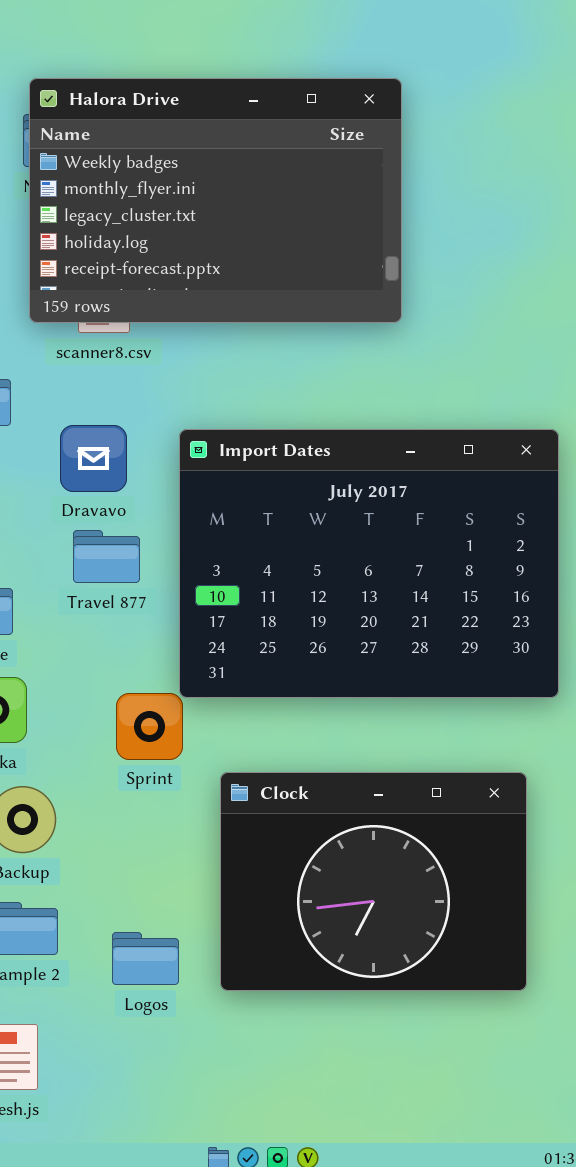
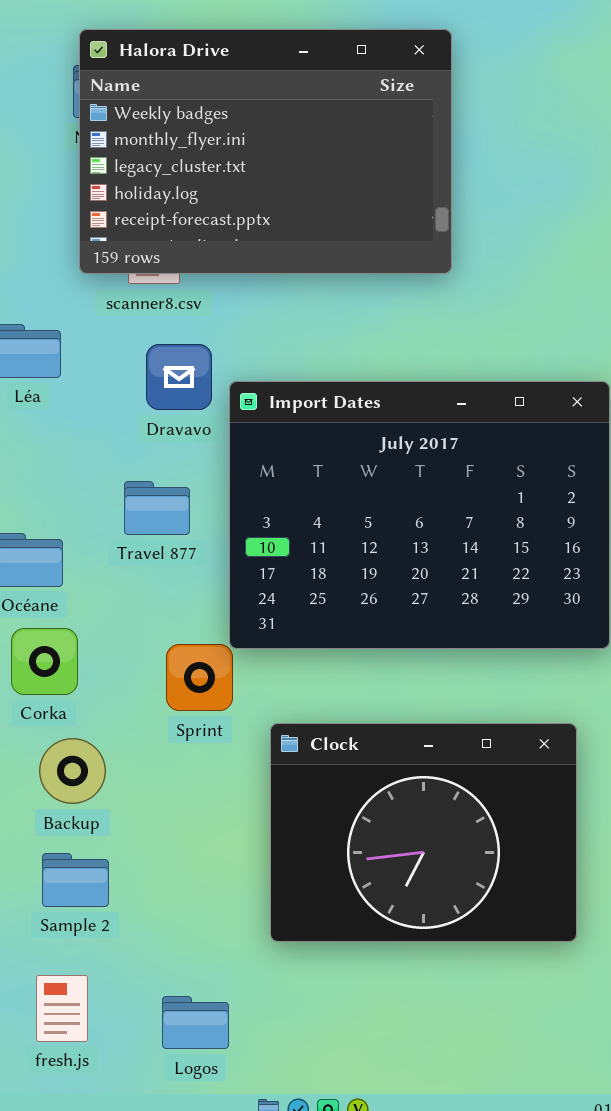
Dravavo: [60,425,127,492] -> [146,344,212,410], moved
Logos: [112,932,179,985] -> [162,996,229,1049], moved

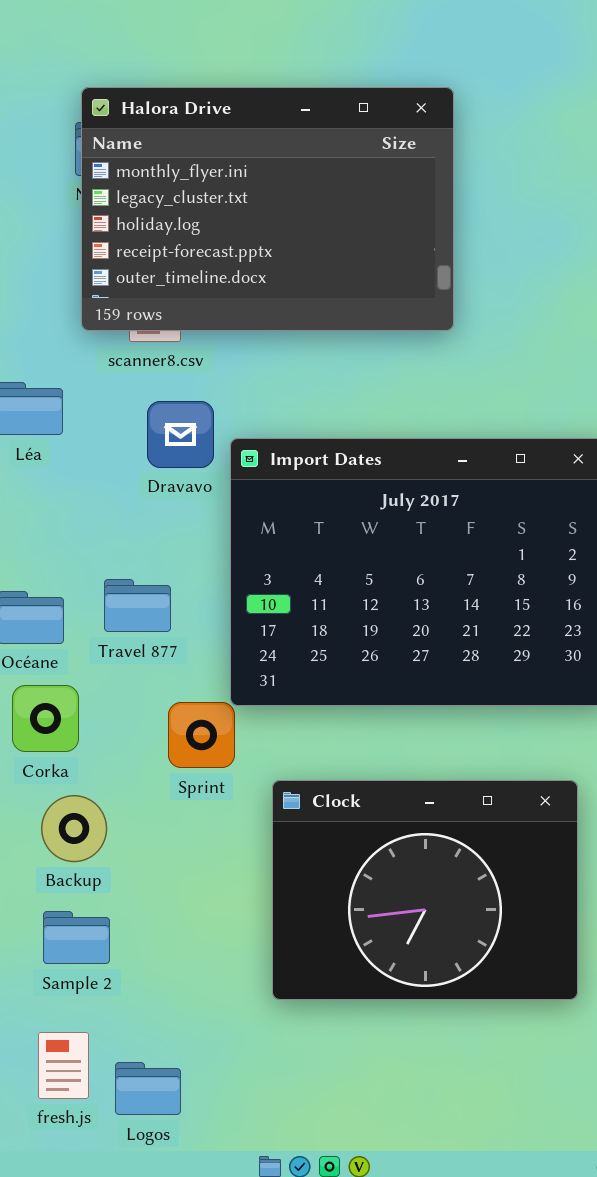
Halora Drive: [79,29,452,274] -> [81,87,454,331], scrolled down 1 row
Travel 877: [124,481,190,535] -> [104,579,171,632], moved
Logos: [162,996,229,1049] -> [115,1062,181,1115], moved

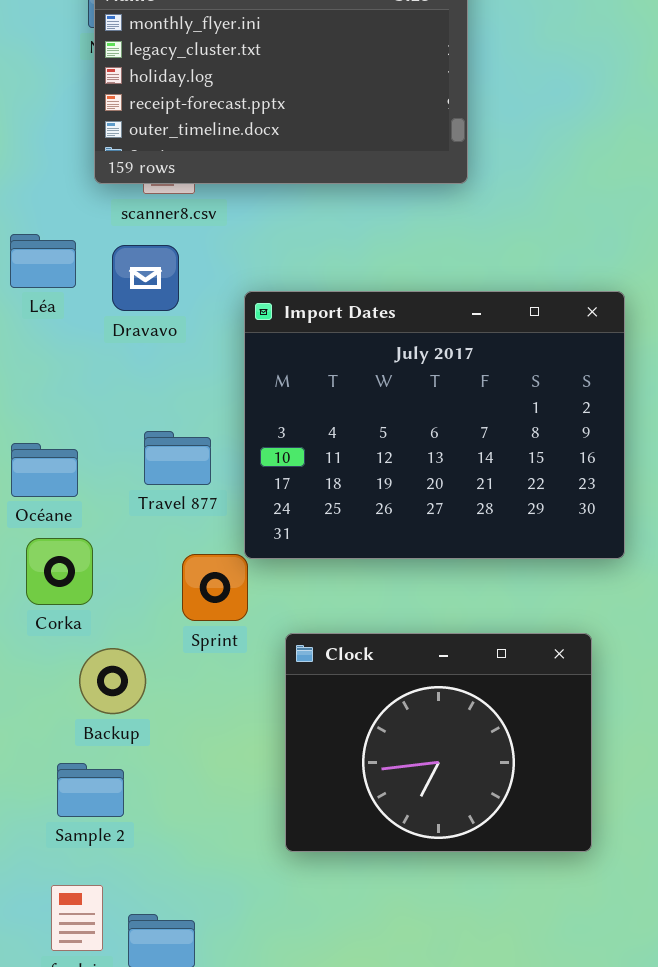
Dravavo: [147,401,214,468] -> [112,245,179,311], moved
Travel 877: [104,579,171,632] -> [144,431,211,485], moved
Backup: [41,795,107,862] -> [79,648,146,714], moved

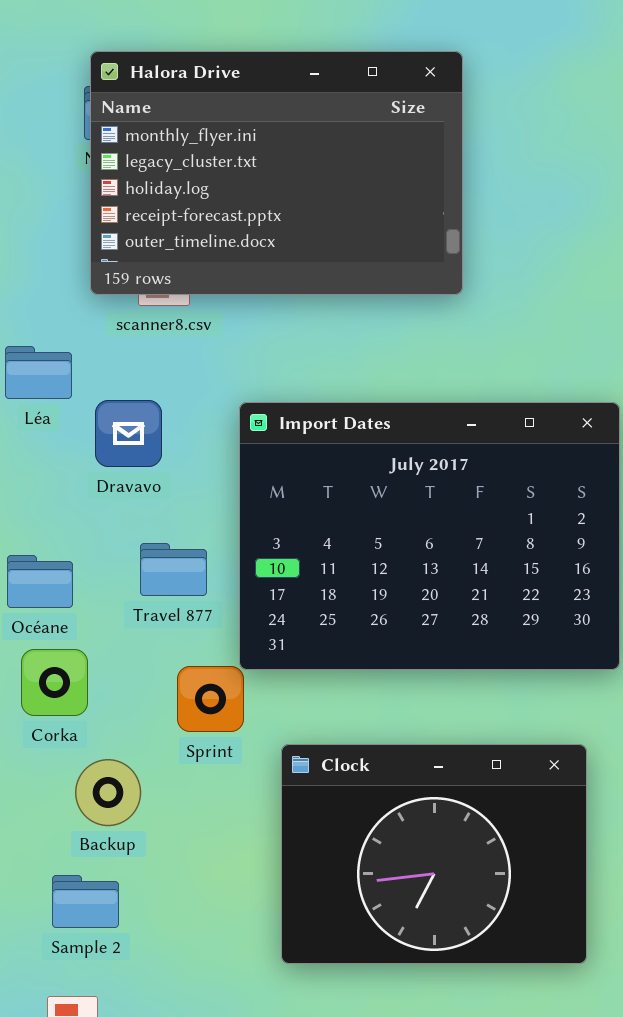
Dravavo: [112,245,179,311] -> [95,400,162,467], moved

